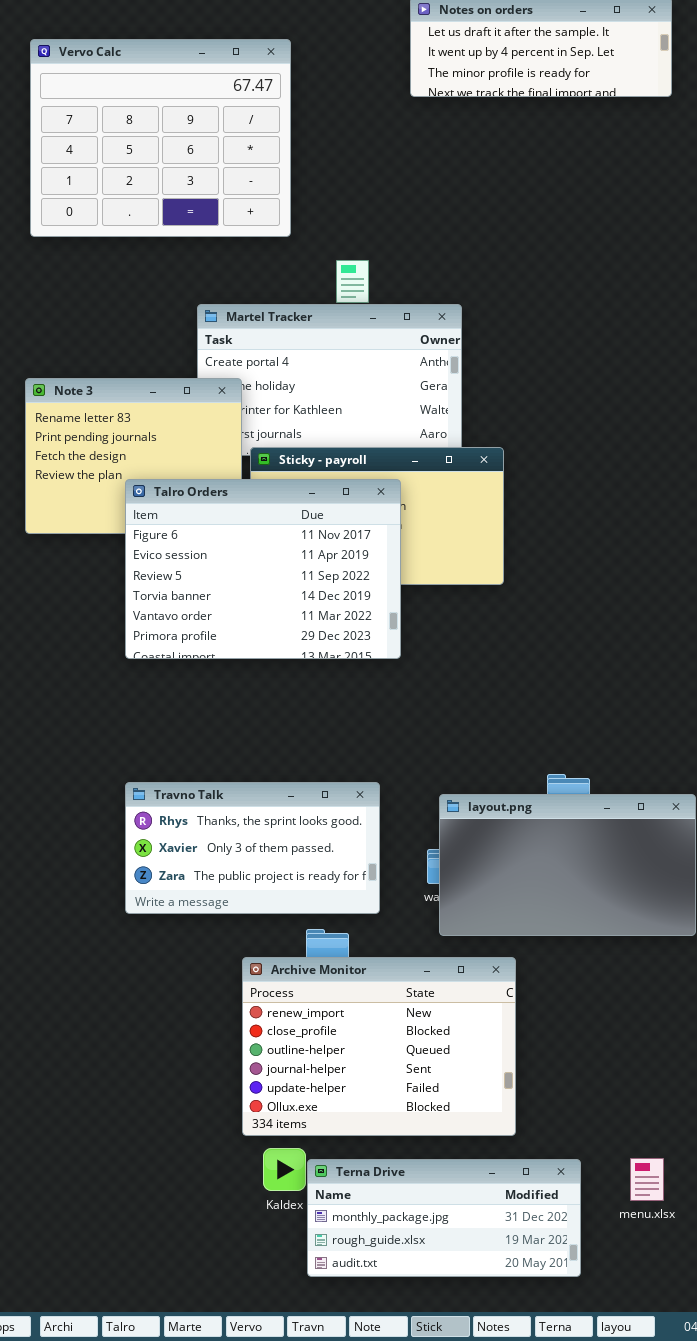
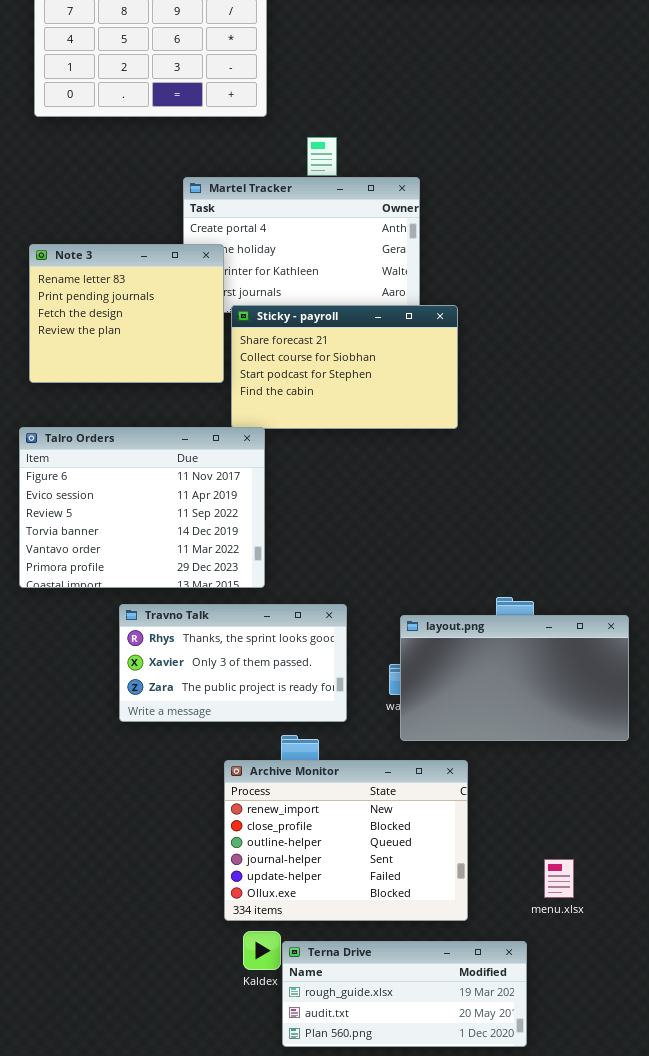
Talro Orders: [125,479,401,659] -> [19,427,265,588], moved
menu.xlsx: [630,1158,664,1201] -> [544,859,574,898], moved
Terna Drive: [307,1159,581,1277] -> [282,941,527,1047], scrolled down 1 row

